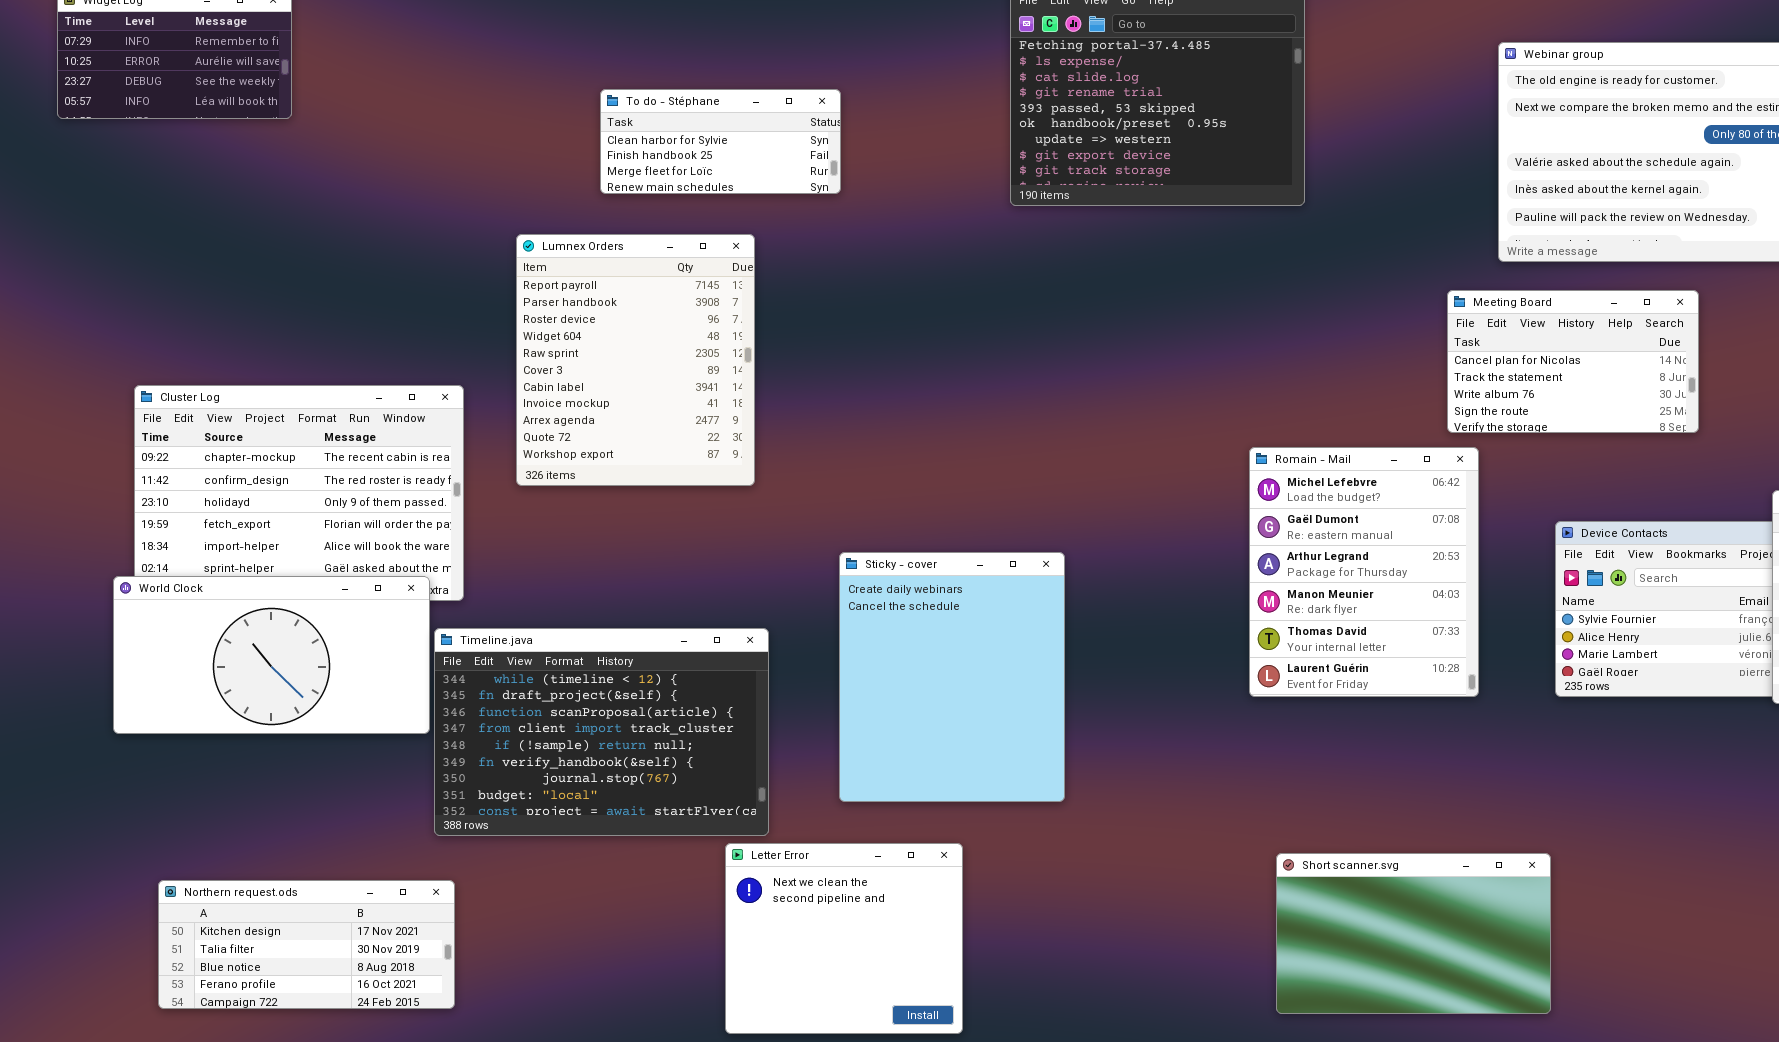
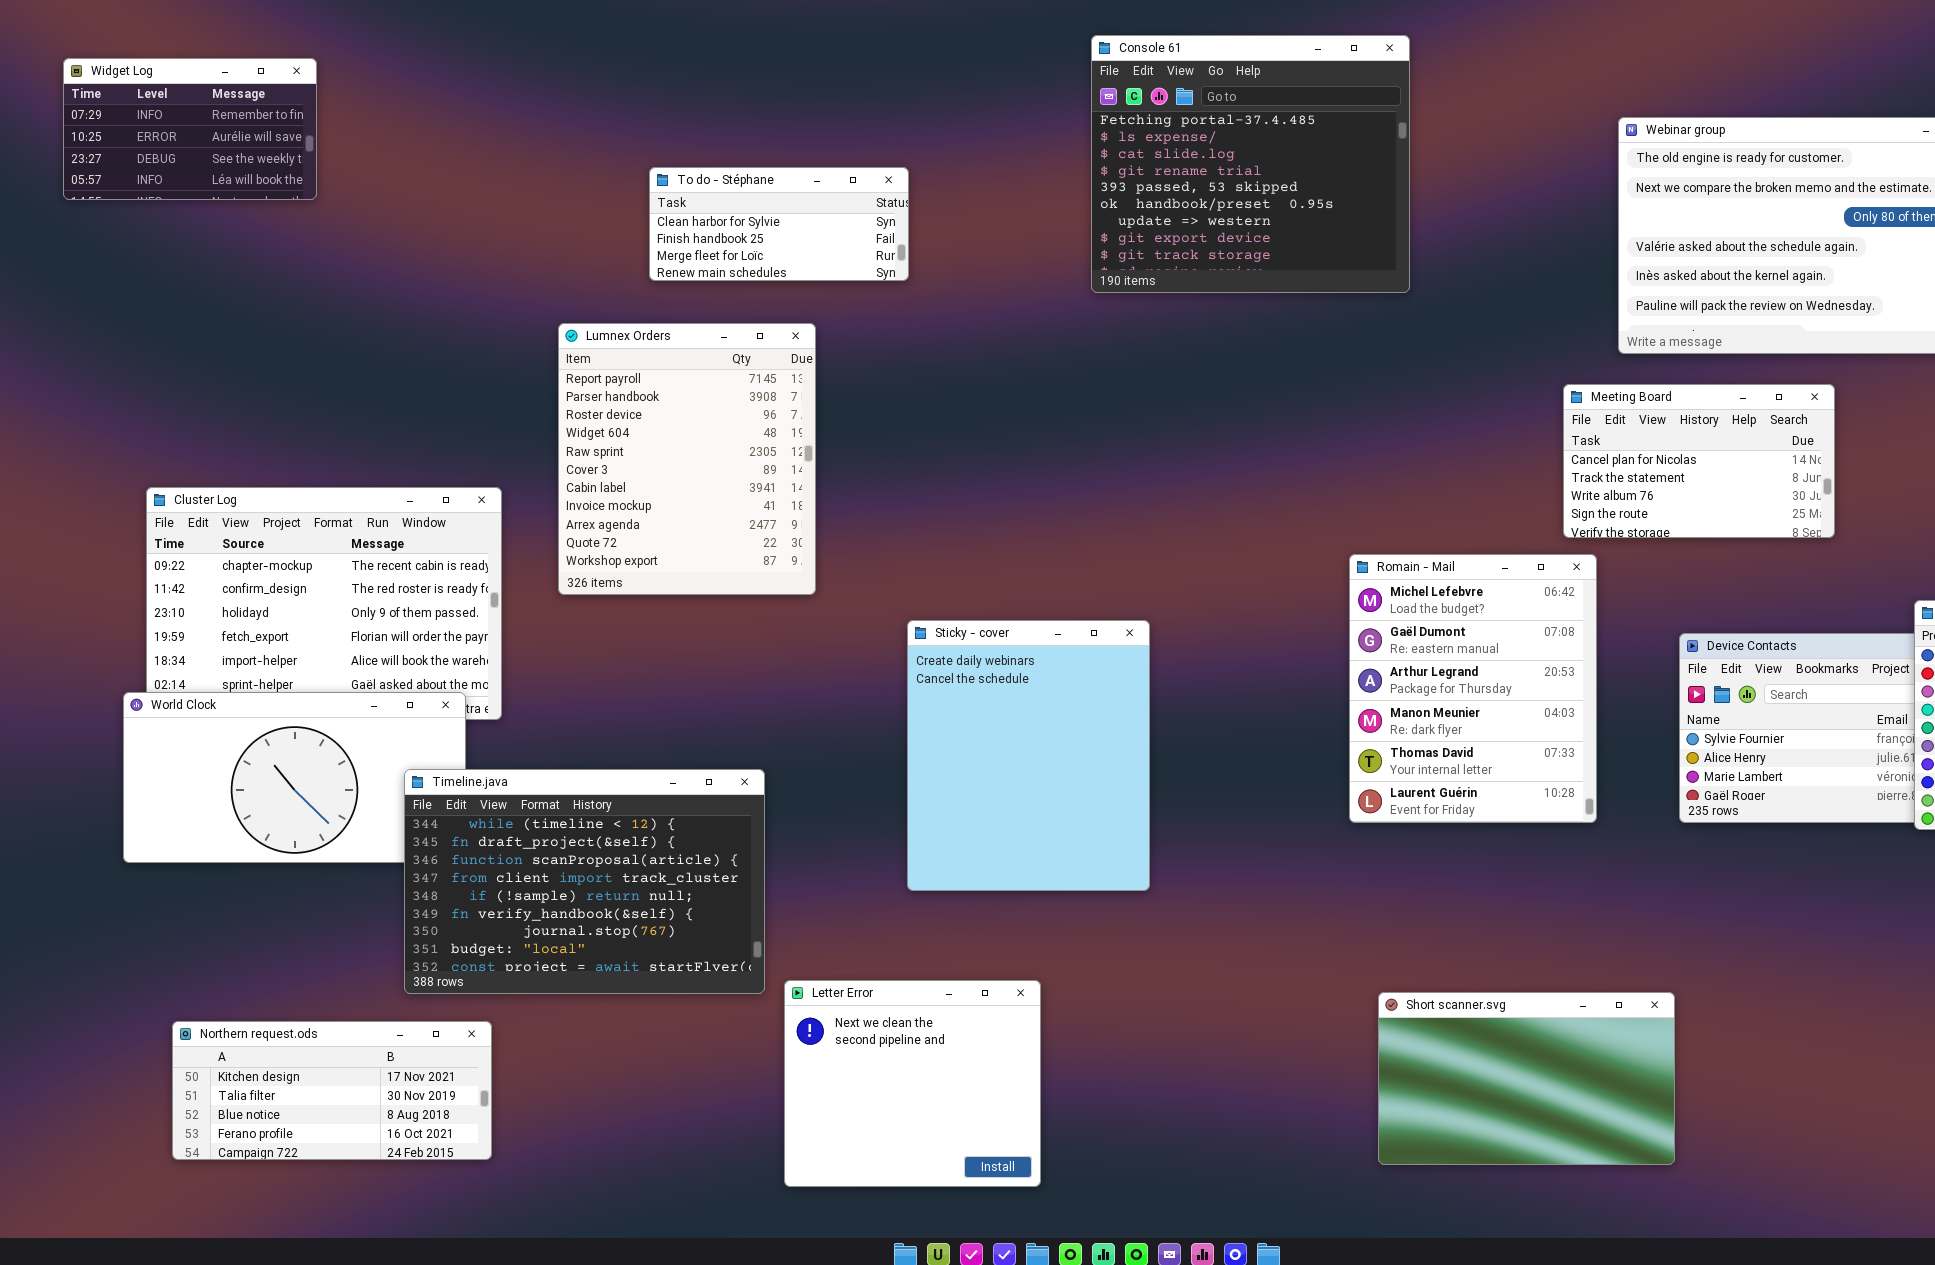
Sticky - cover: [839,552,1065,802] -> [907,620,1150,891], moved
Timeline.java: [434,628,769,836] -> [404,769,765,994], moved

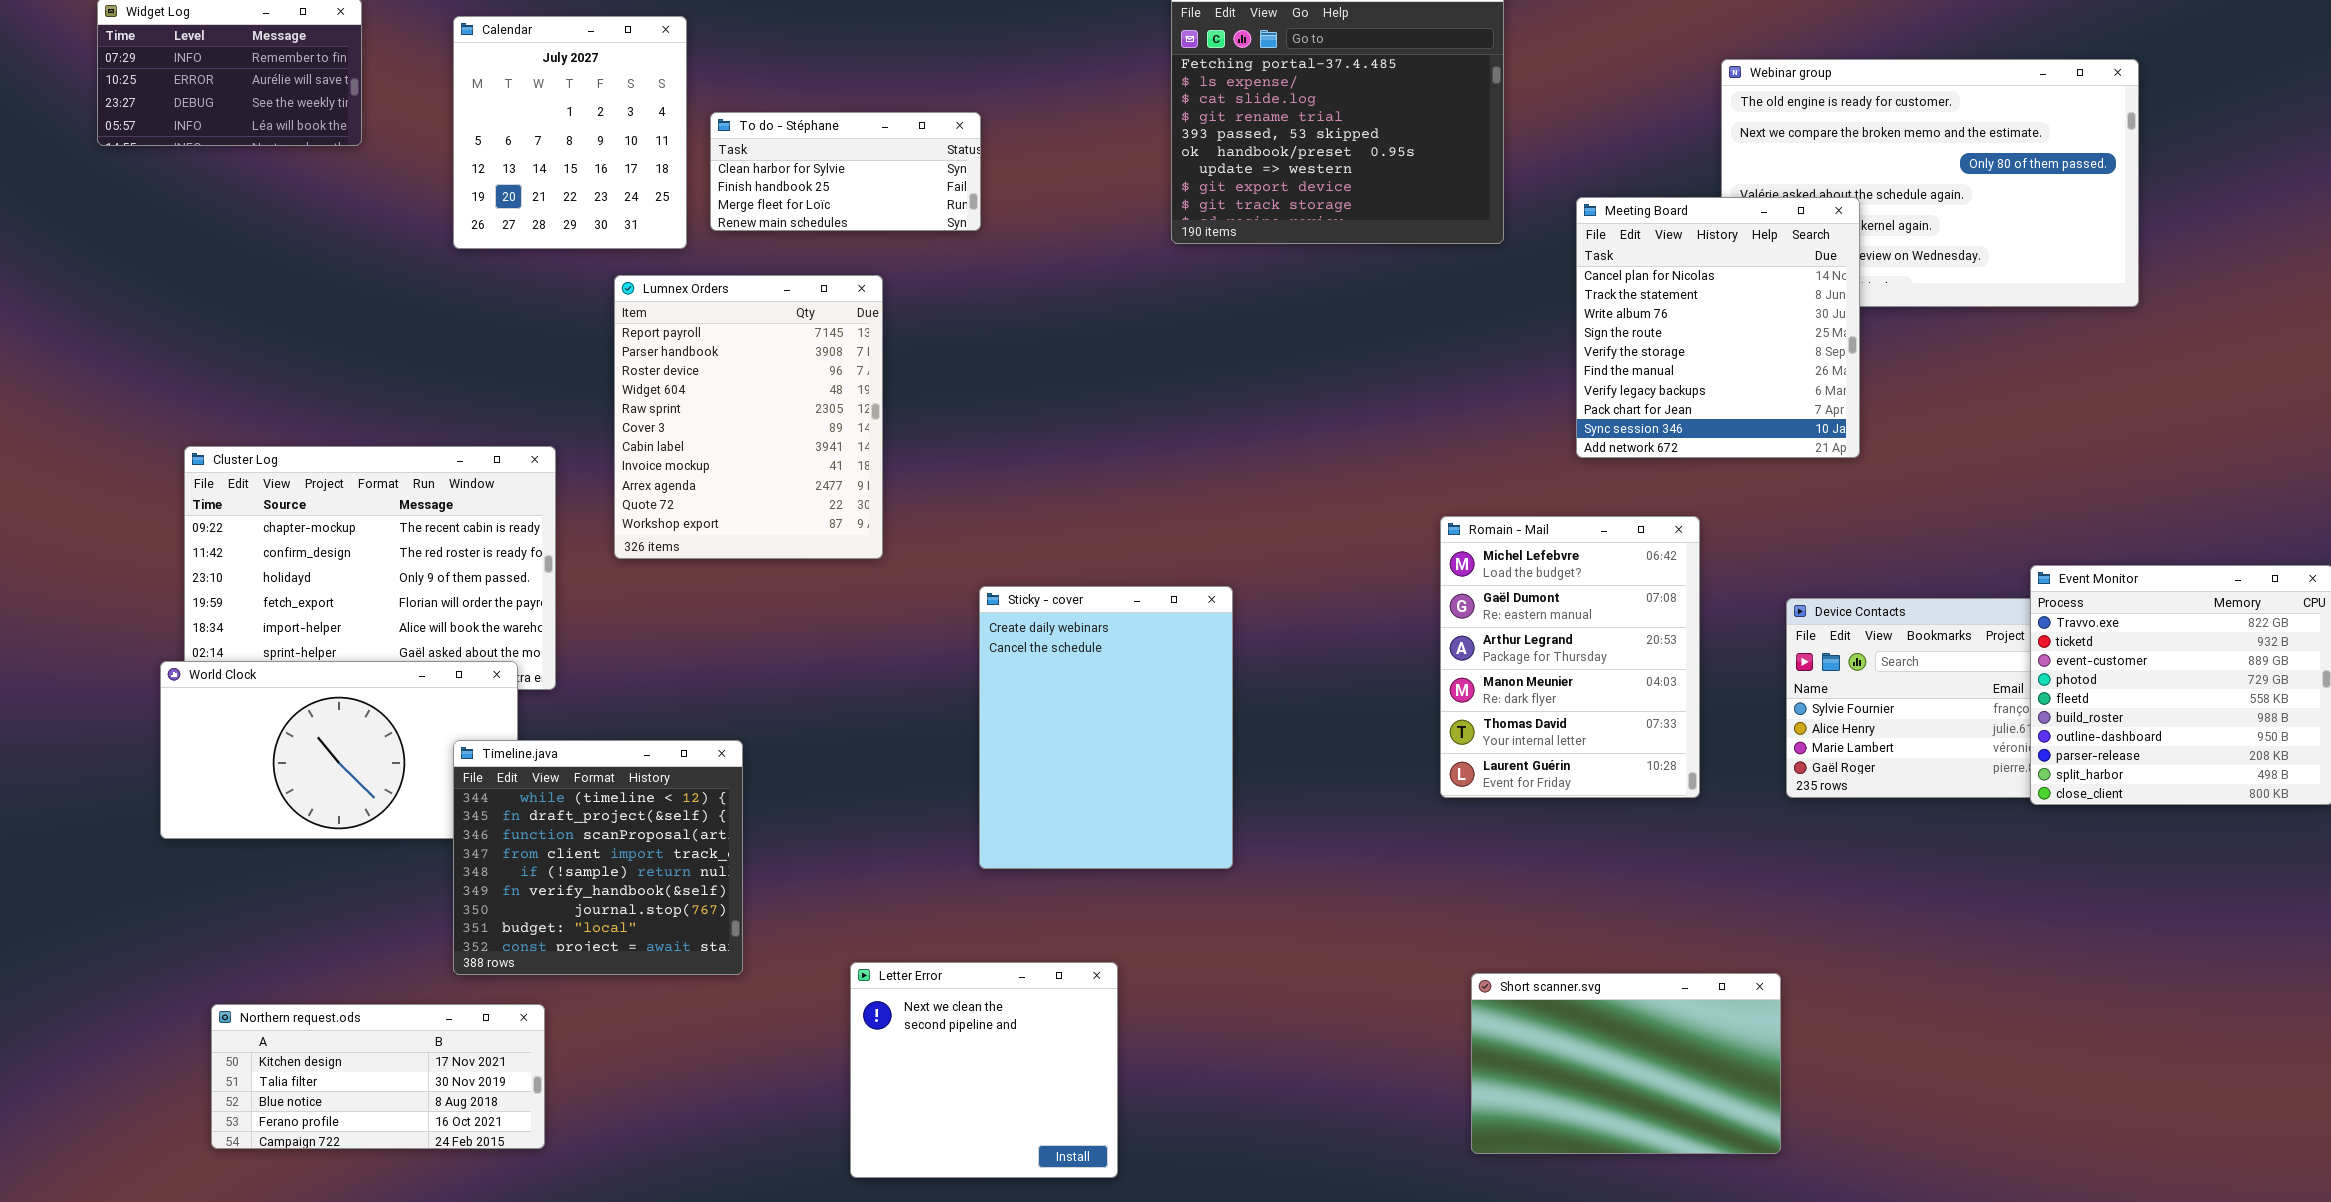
Calendar: none -> [453,16,687,249], opened
Meeting Board: [1563,384,1835,538] -> [1576,197,1860,458], moved, resized
Timeline.java: [404,769,765,994] -> [453,740,743,975], resized

